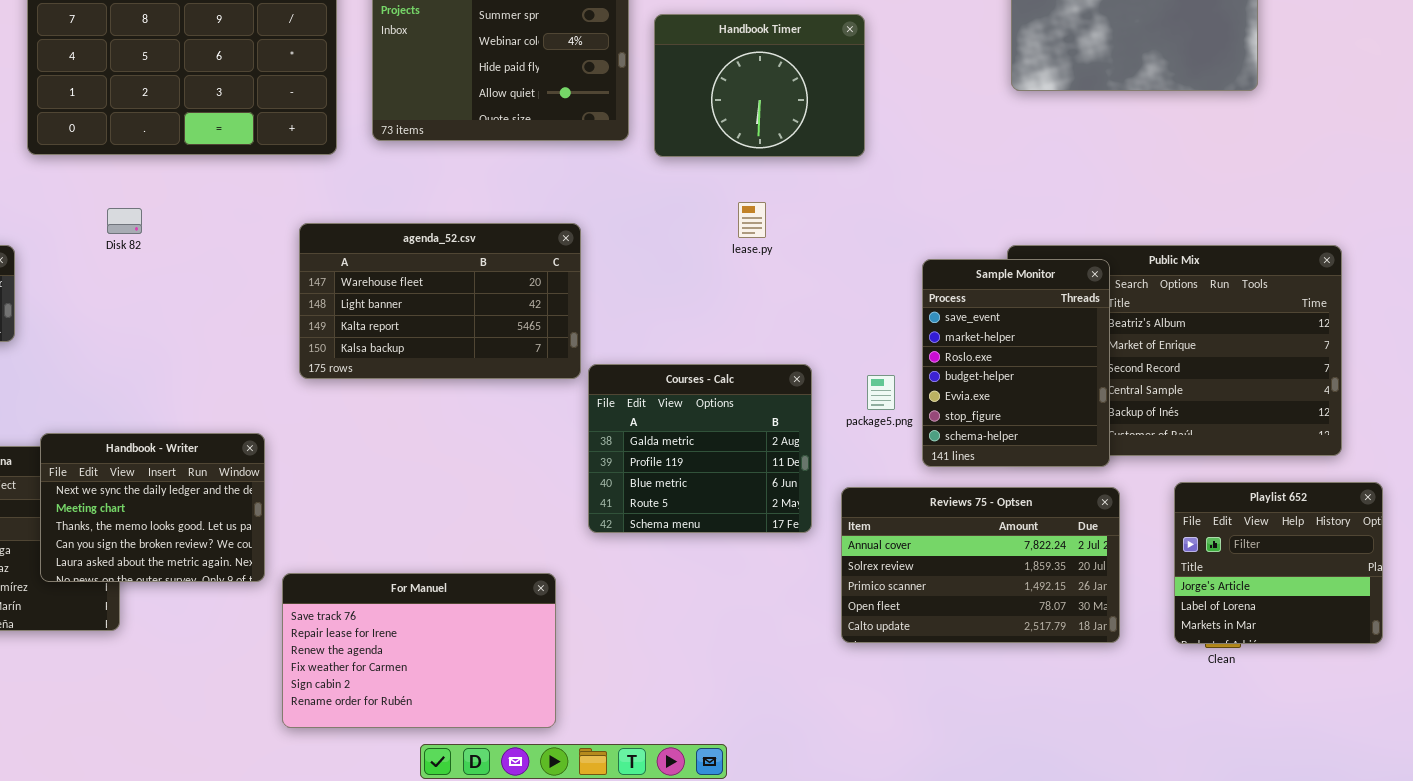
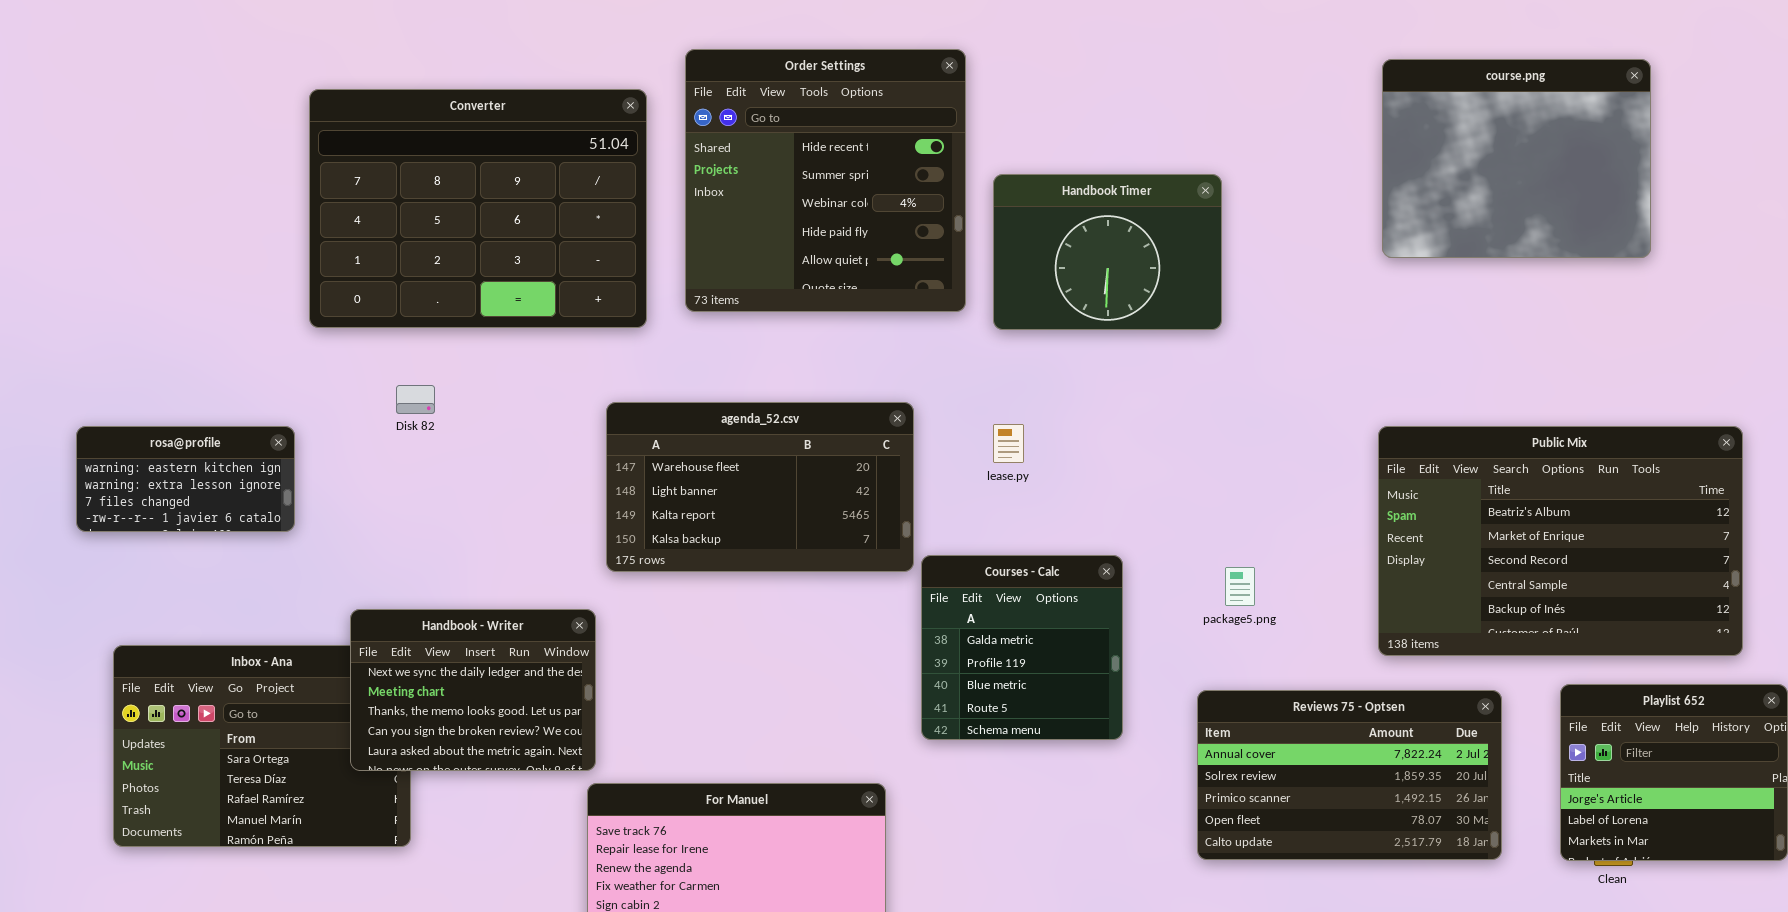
lease.py: [738,202,766,238] -> [993,424,1024,463], moved
Sample Monitor: [922,259,1110,467] -> none, closed
Courses - Calc: [588,364,812,533] -> [921,555,1123,740], resized
Handbook - Writer: [40,433,265,582] -> [350,609,596,771], moved

